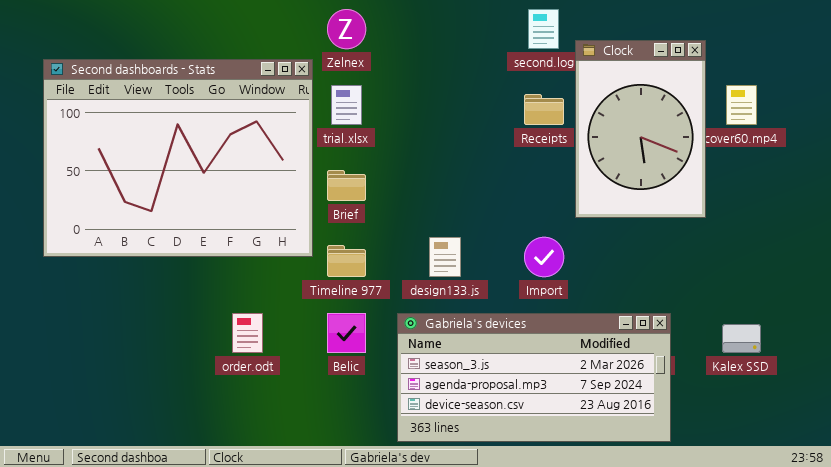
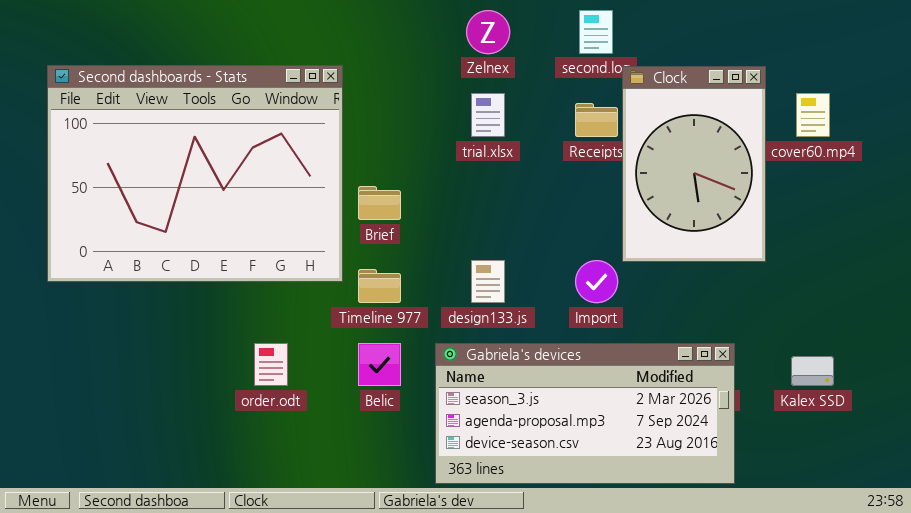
Zelnex: [327,9,366,49] -> [466,10,510,54], moved
Clock: [575,40,706,218] -> [622,66,766,262], moved
trial.xlsx: [331,85,362,125] -> [471,93,505,137], moved

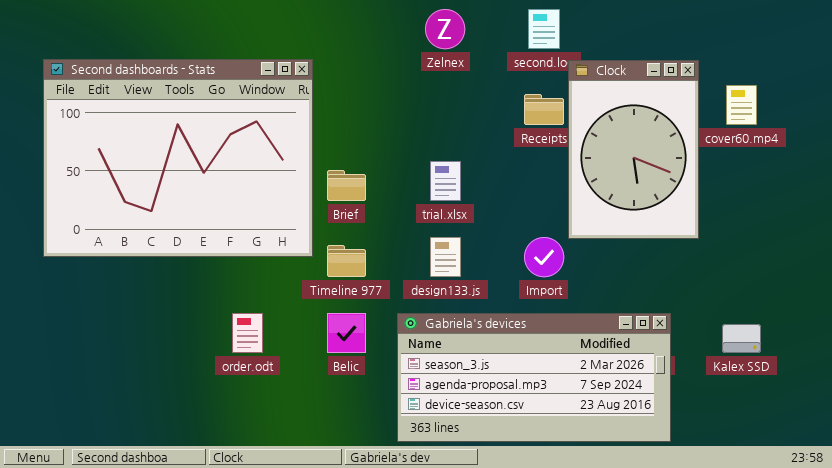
trial.xlsx: [471,93,505,137] -> [430,161,461,201], moved

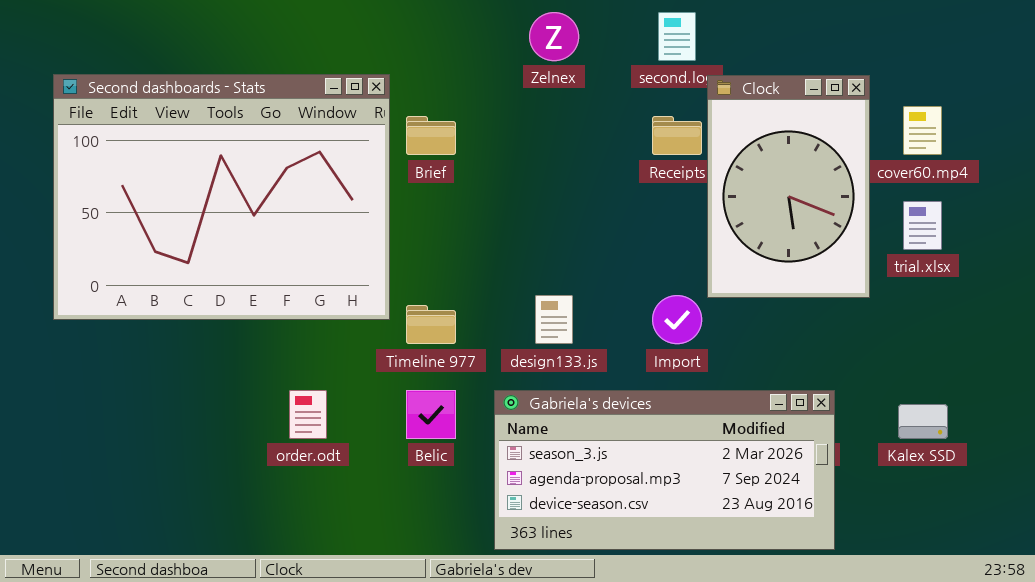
trial.xlsx: [430,161,461,201] -> [903,201,942,250], moved
Brief: [327,170,366,201] -> [406,116,456,155], moved

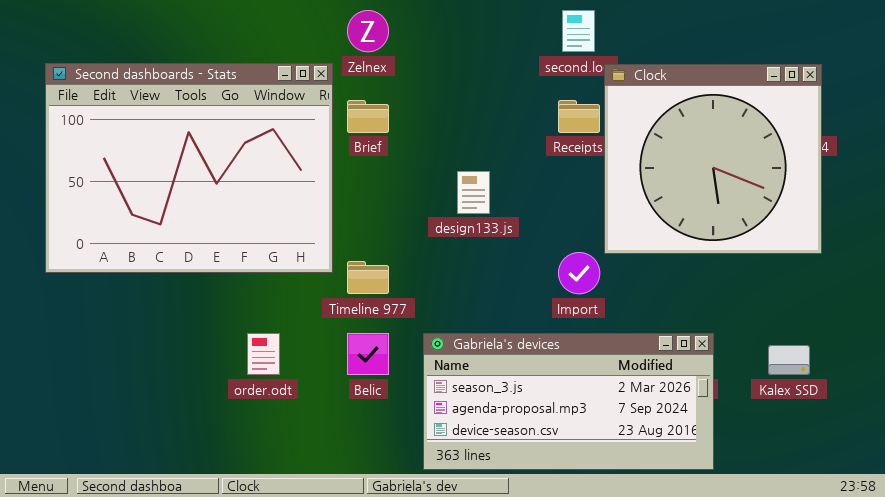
Zelnex: [529,12,579,61] -> [347,10,389,52], moved
Clock: [707,75,870,298] -> [604,64,822,254], resized
design133.js: [535,295,573,344] -> [457,171,490,214], moved

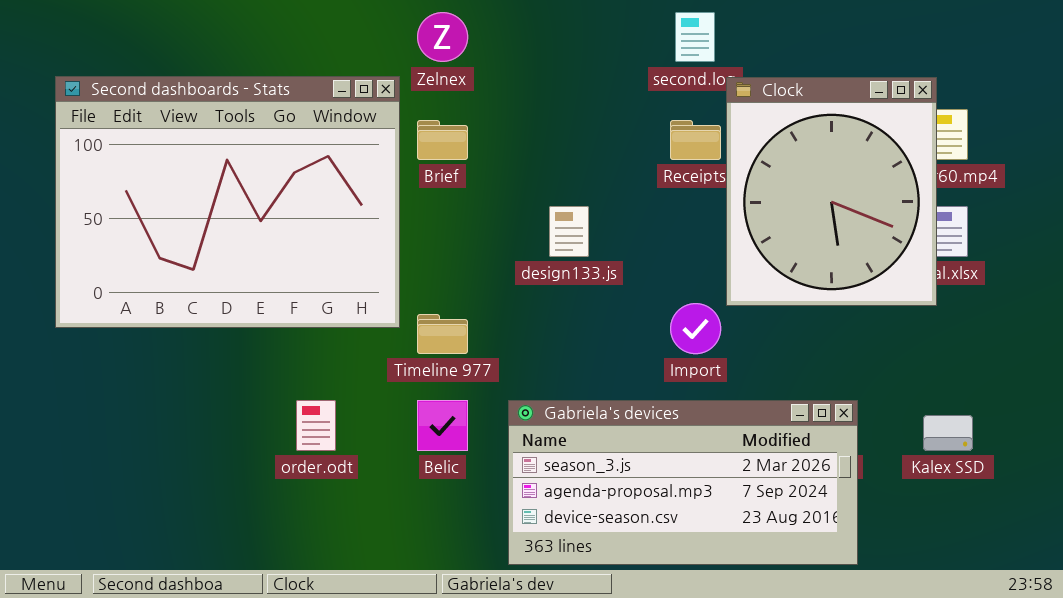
Clock: [604,64,822,254] -> [726,77,937,306], resized

